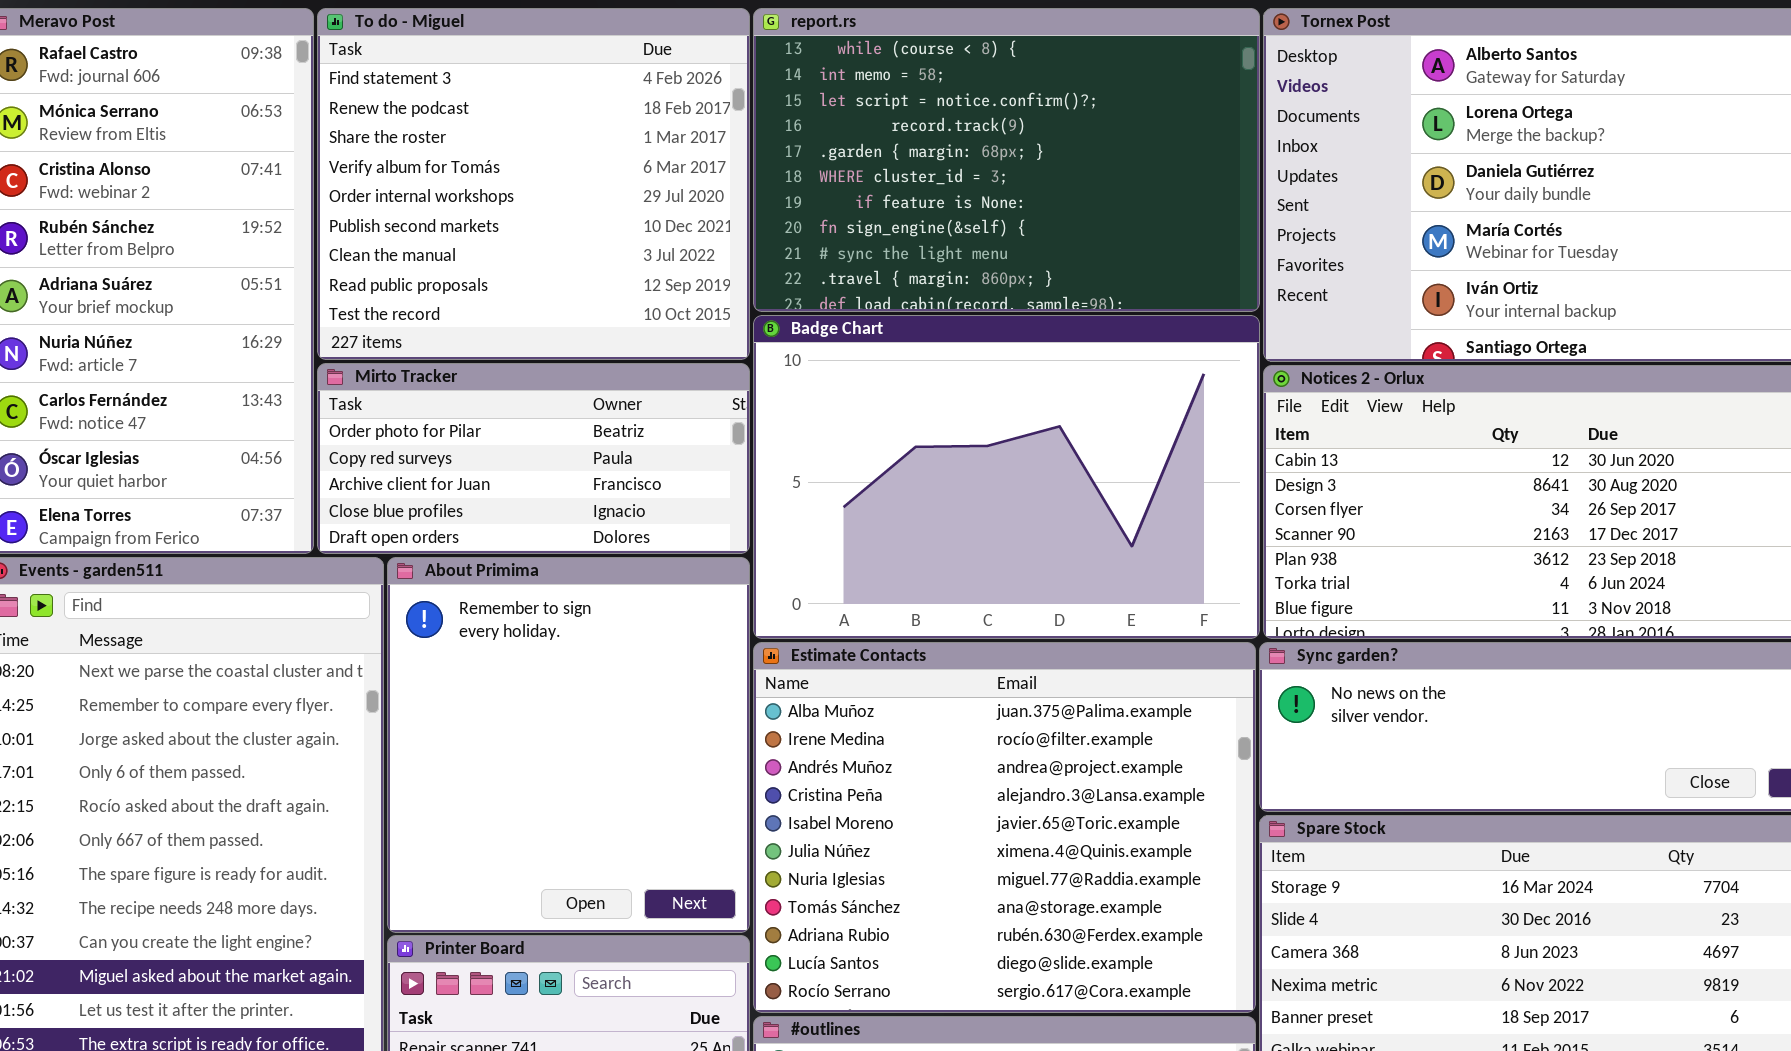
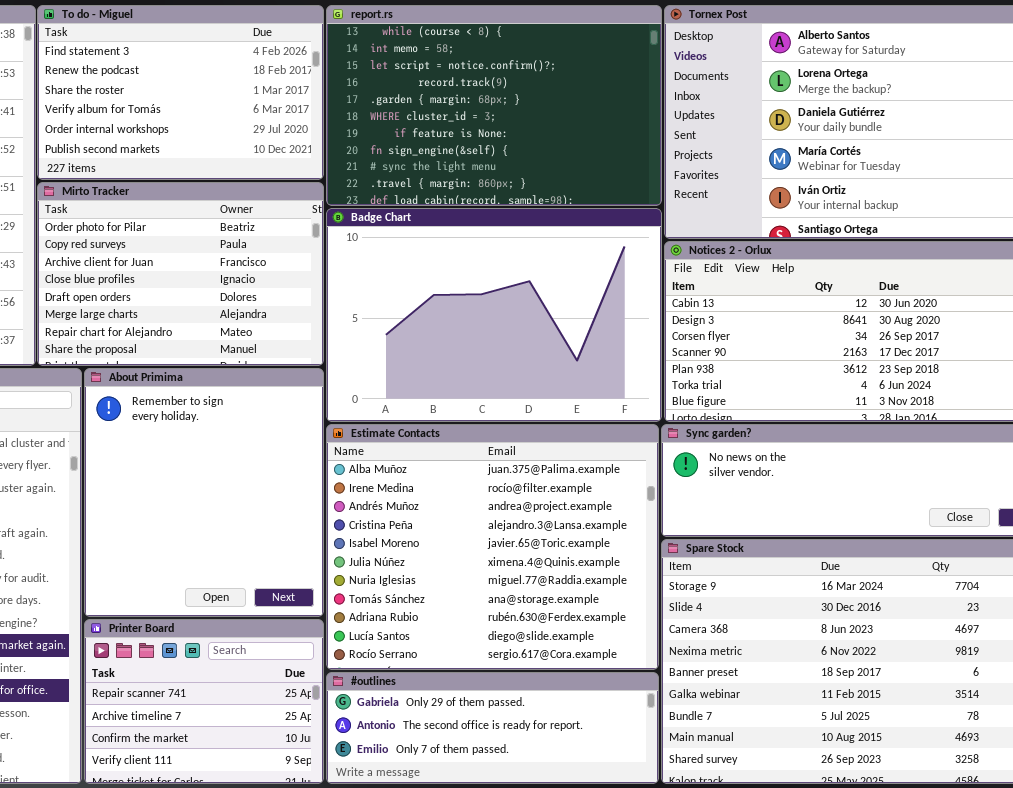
To do - Miguel: [317,8,750,360] -> [37,5,324,180], resized
Mirto Tracker: [317,363,750,554] -> [37,182,324,366], resized

